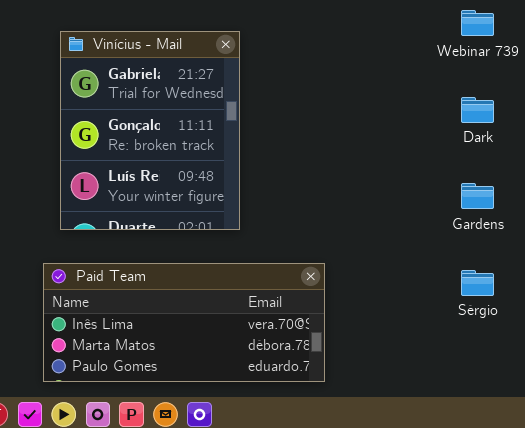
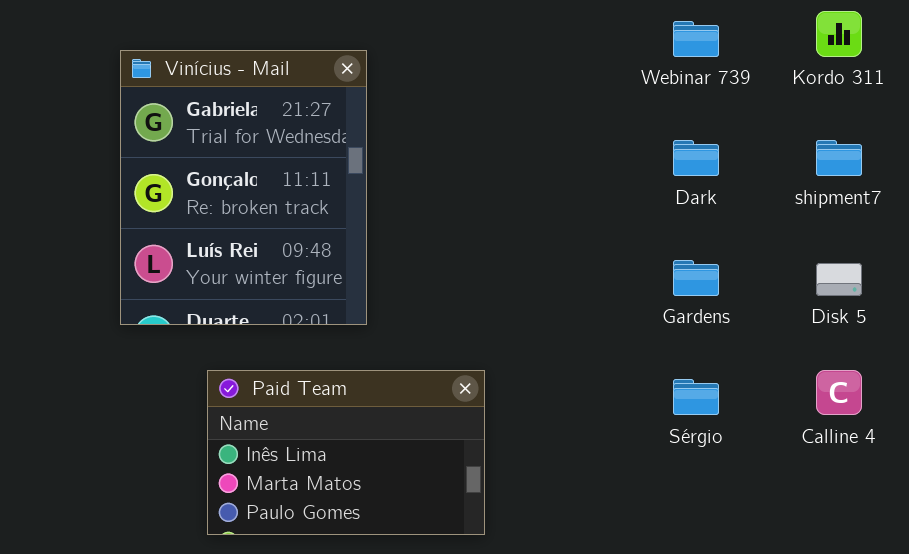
Paid Team: [43,263,325,382] -> [207,370,485,535], resized

